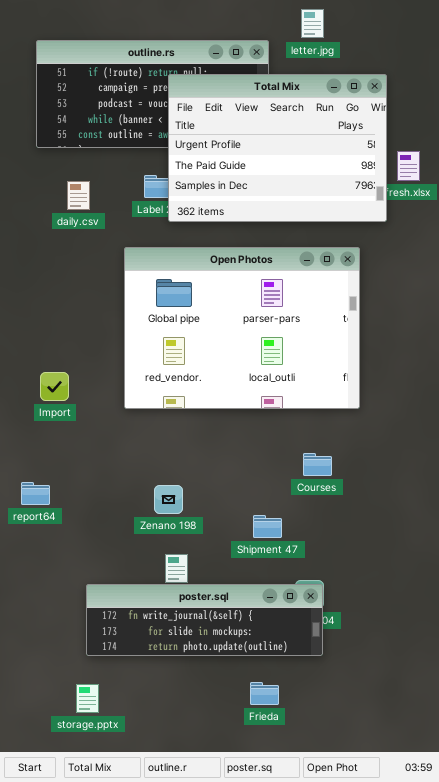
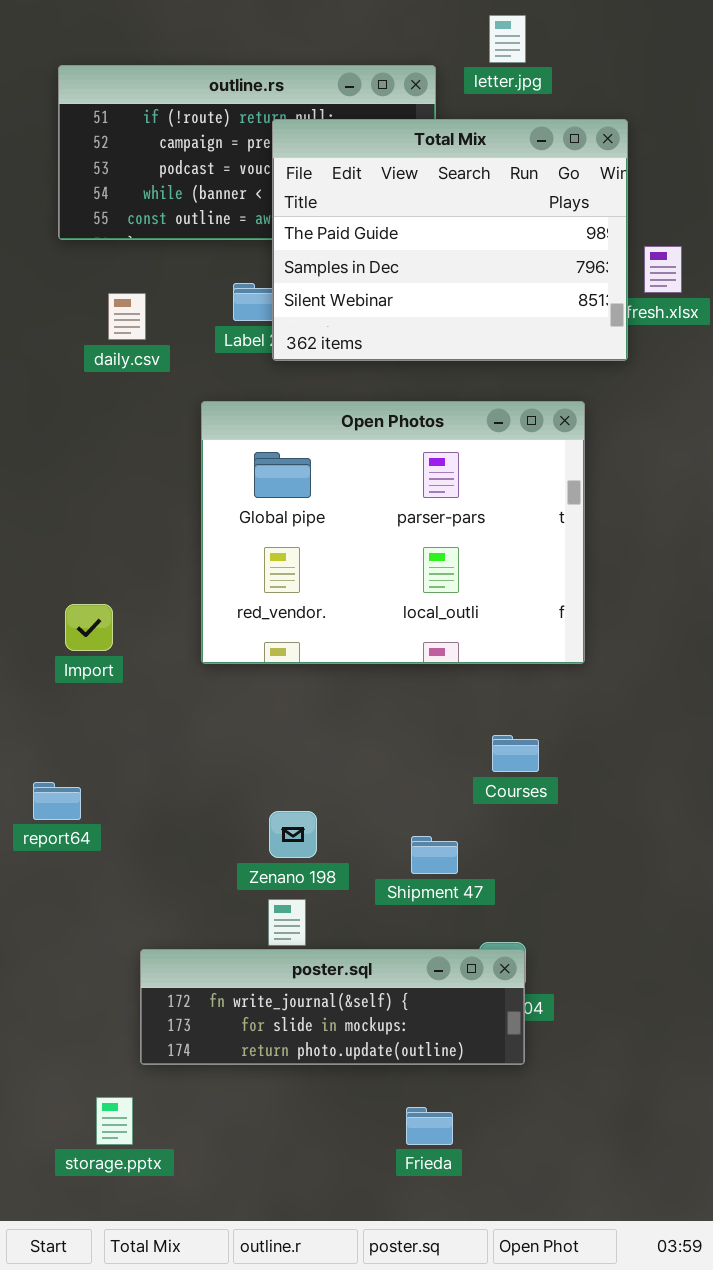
Total Mix: [168,74,387,222] -> [272,119,628,361], scrolled down 1 row
Zenano 198: [154,485,183,514] -> [269,811,317,858], moved
storage.pptx: [76,684,99,713] -> [96,1097,133,1145], moved

